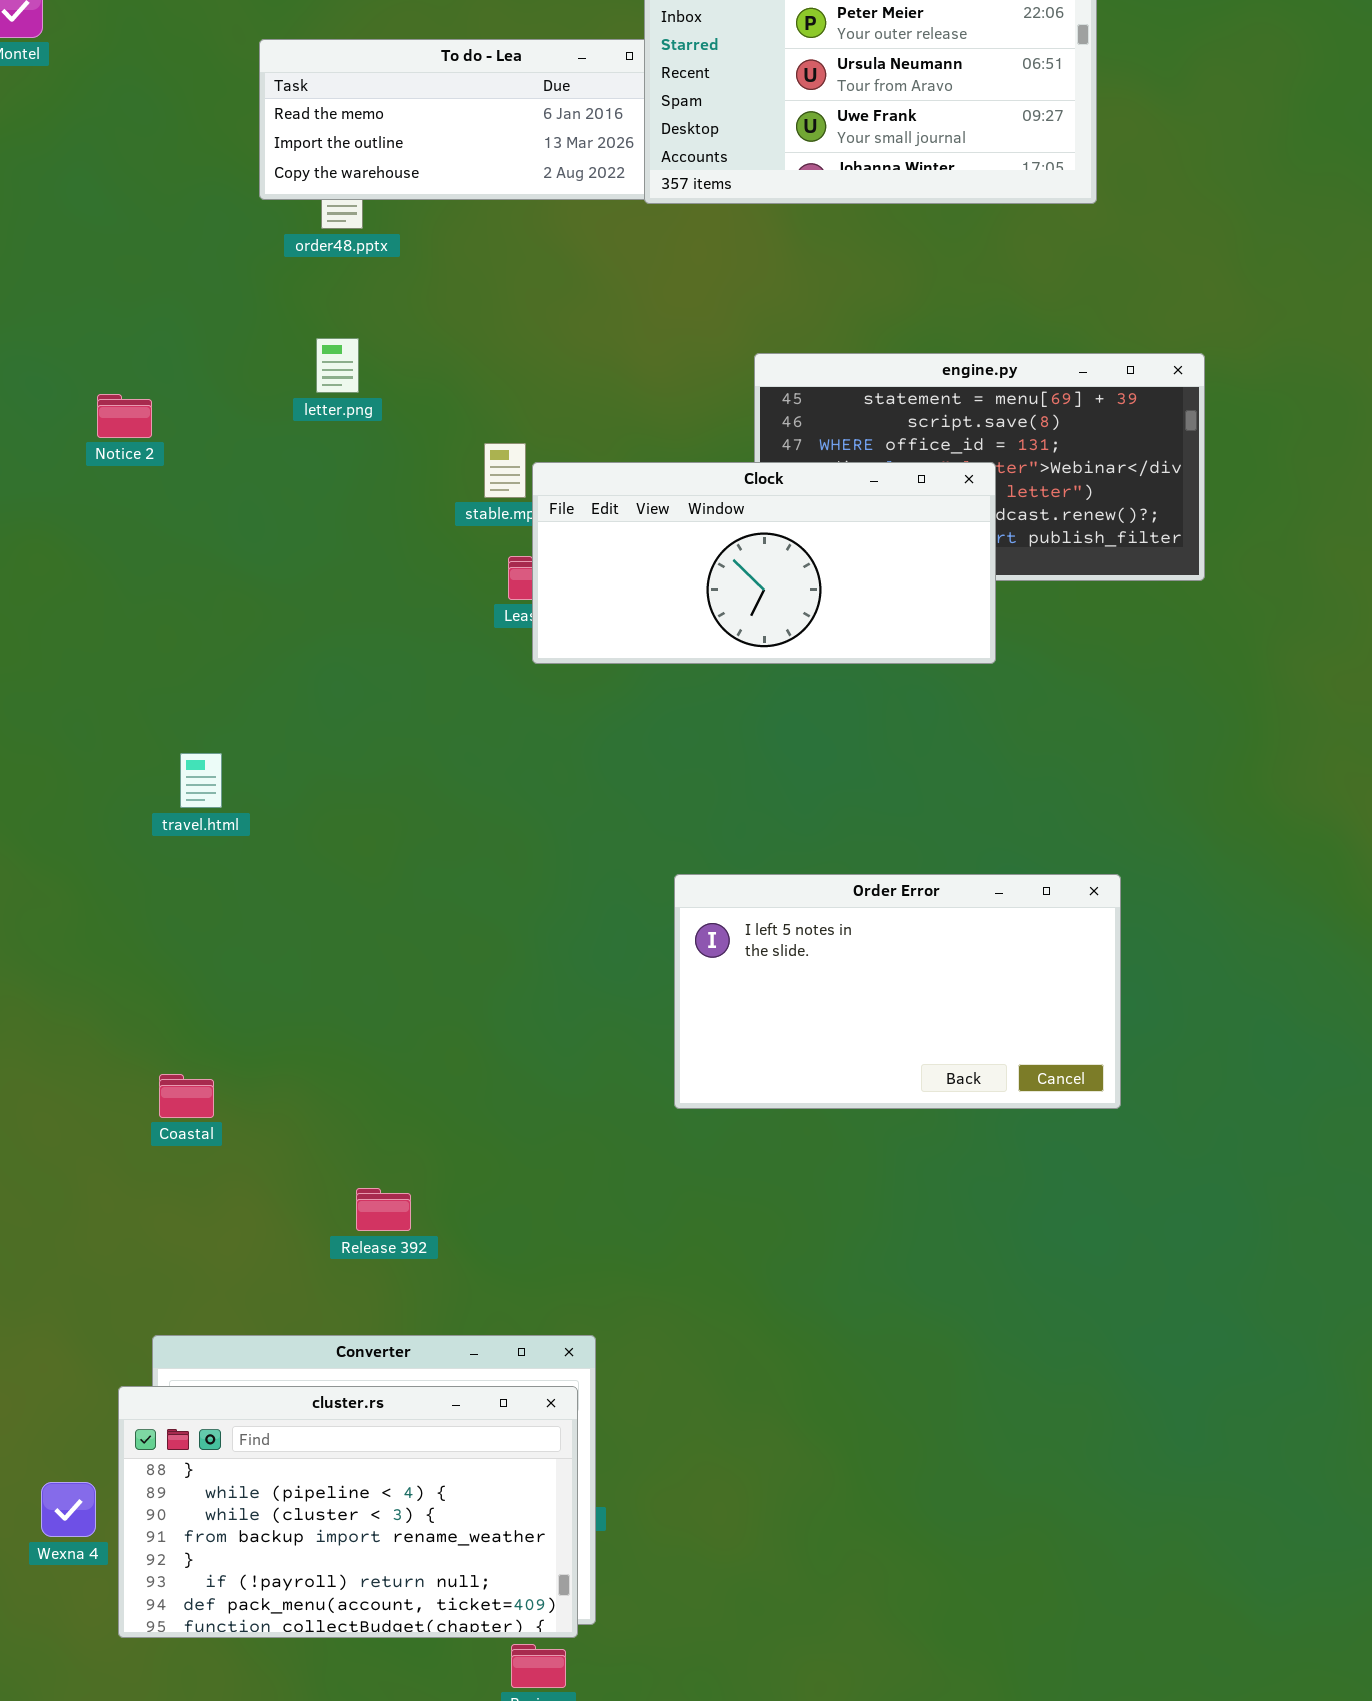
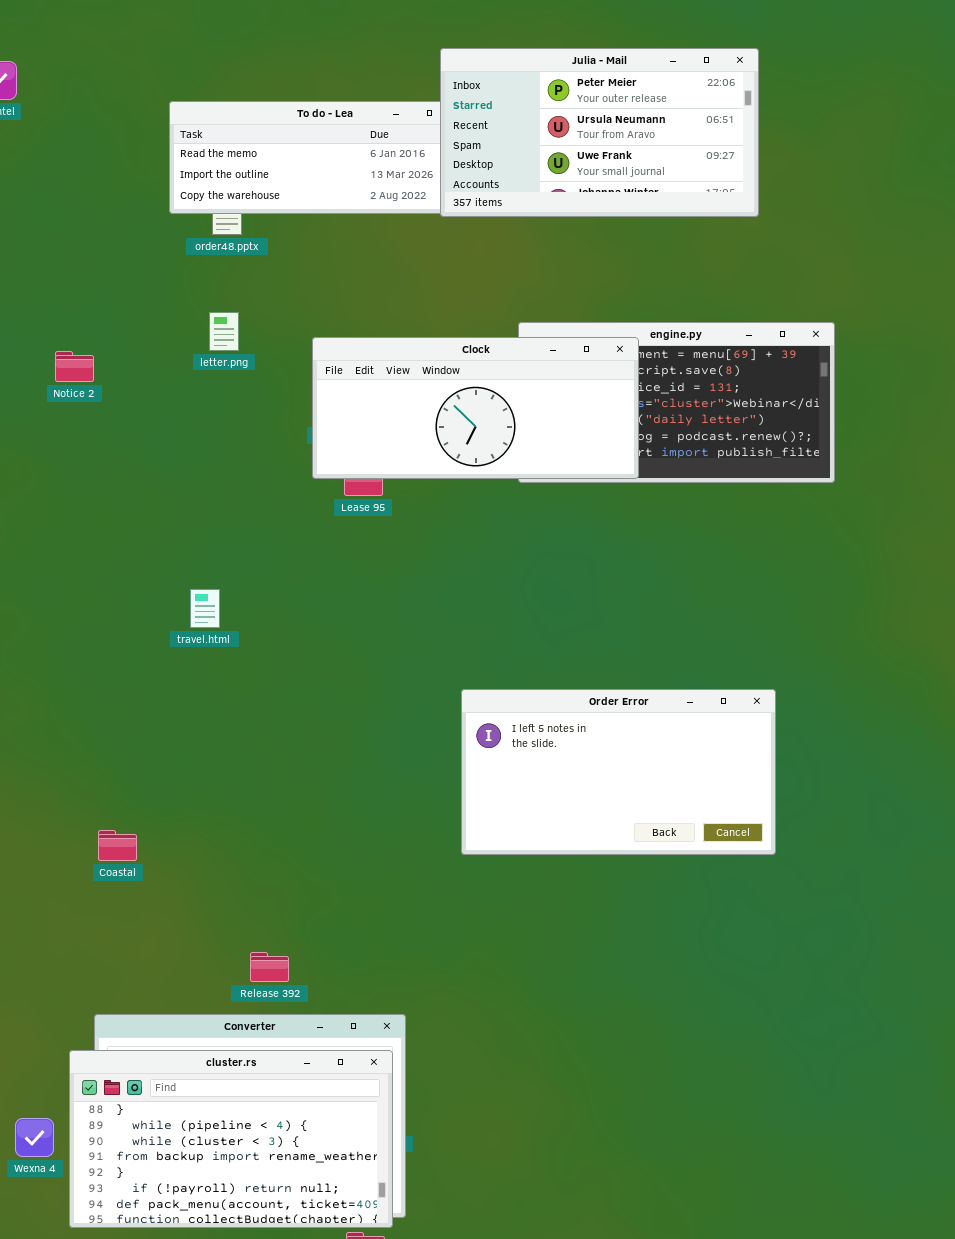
Clock: [532,462,996,664] -> [312,337,639,479], moved
travel.html: [180,753,222,808] -> [190,589,220,628], moved
Release 392: [356,1188,411,1231] -> [250,952,289,982], moved

